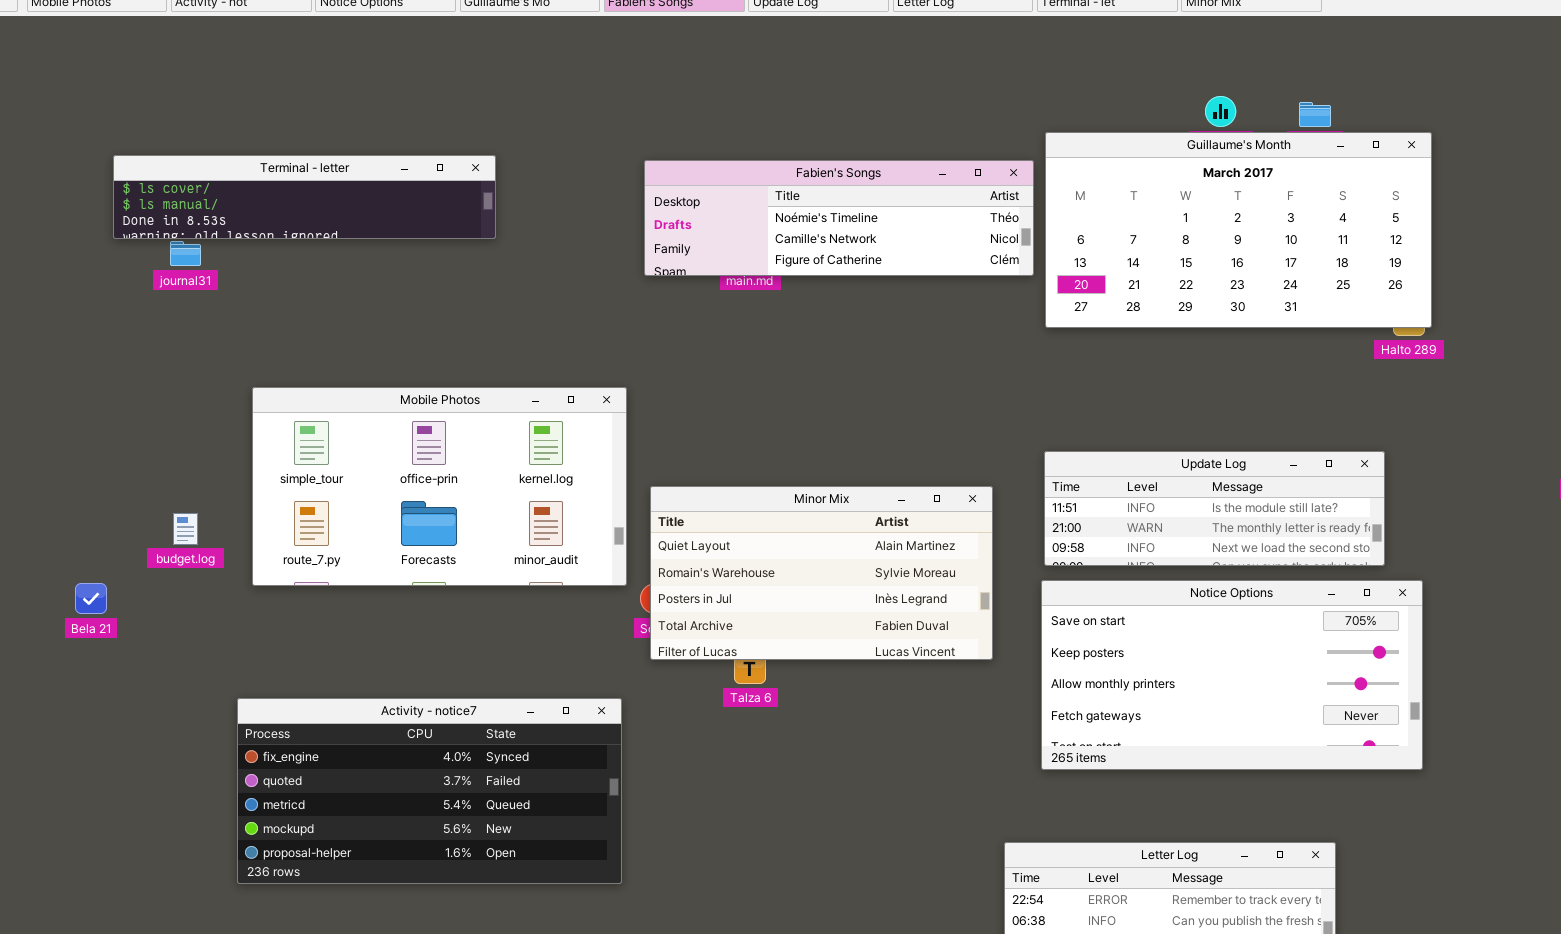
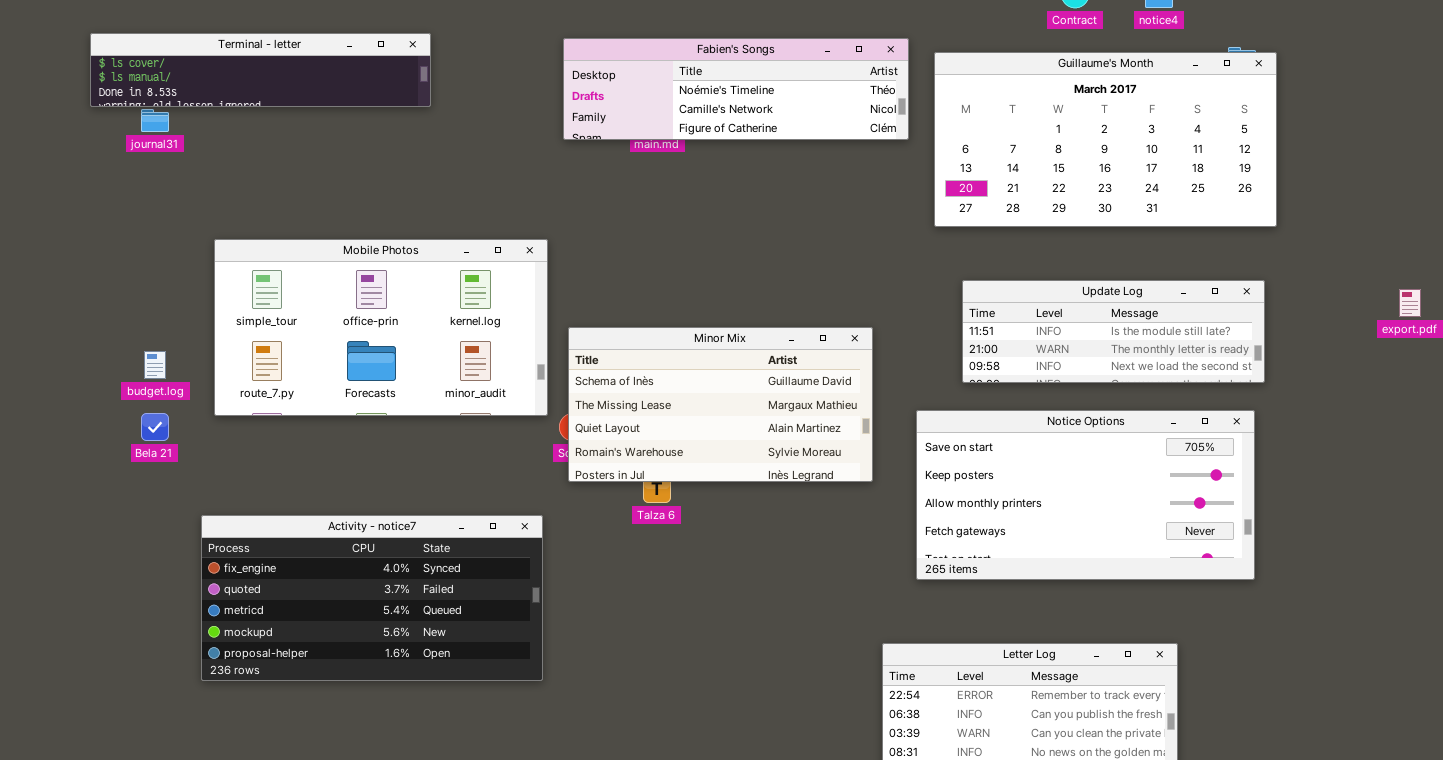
Guillaume's Month: [1045,132,1432,328] -> [934,52,1277,227], moved
Update Log: [1044,451,1385,566] -> [962,280,1265,383], moved
Minor Mix: [650,486,993,660] -> [568,327,873,482], scrolled up 2 rows
Bela 21: [75,583,107,614] -> [141,413,169,441], moved

